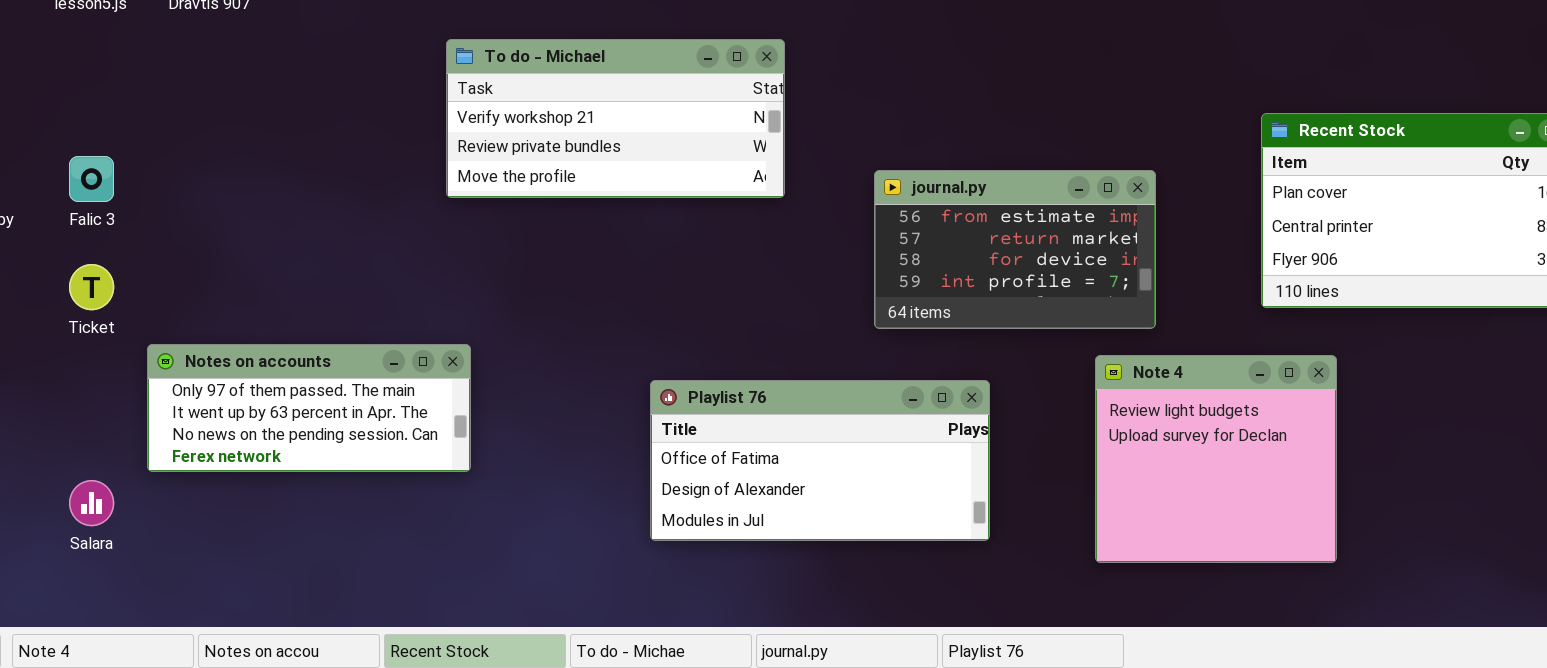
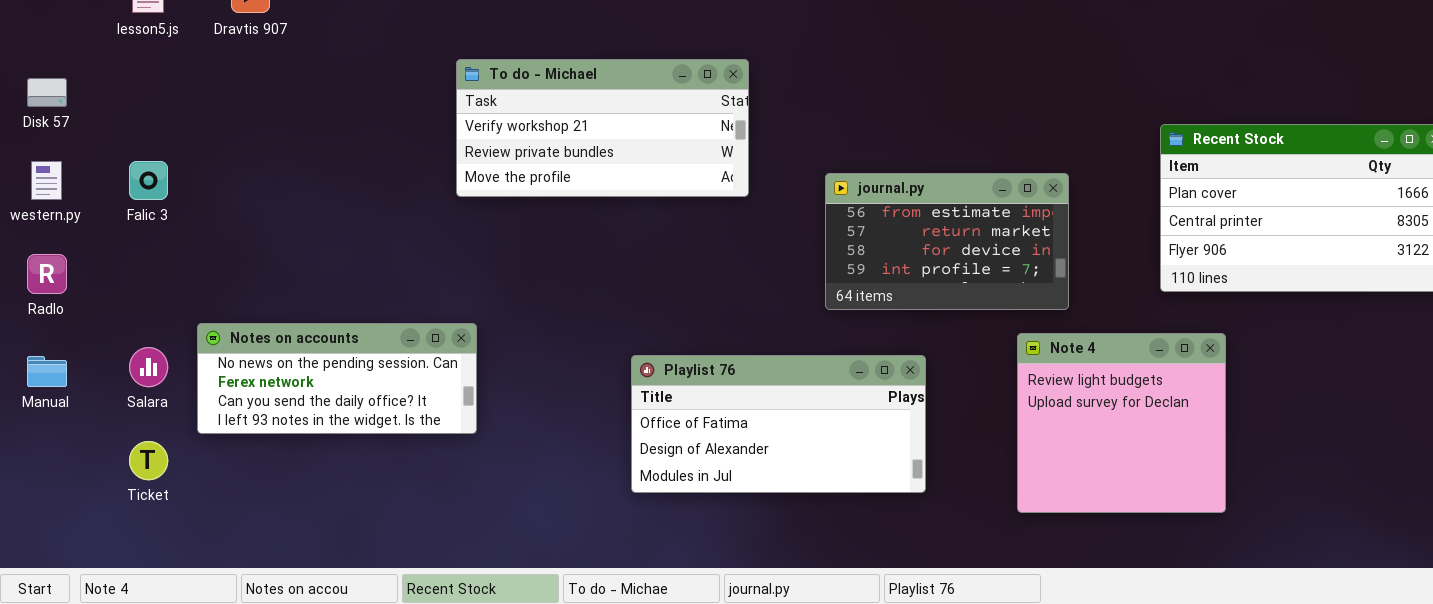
Ticket: [69,264,114,310] -> [129,441,168,480], moved
Notes on accounts: [147,344,471,472] -> [197,323,477,434], scrolled down 2 rows
Salara: [69,480,114,526] -> [129,347,168,387], moved

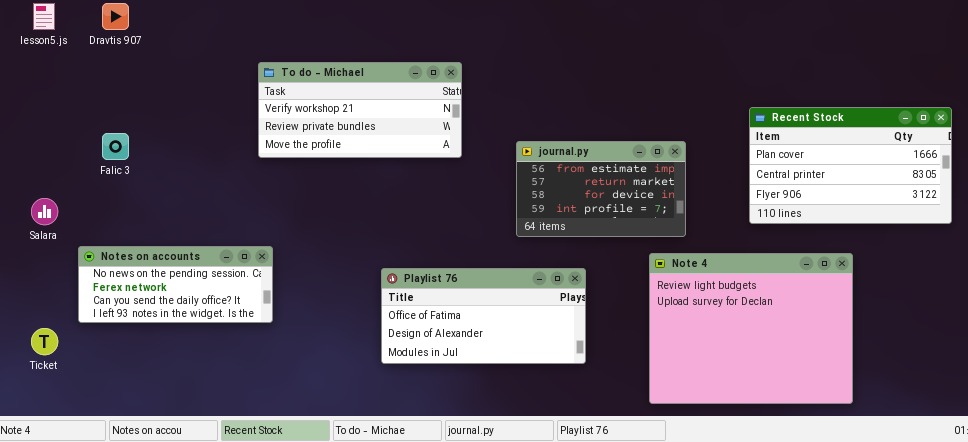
Falic 3: [129,161,168,200] -> [102,133,129,160], moved
Note 4: [1017,333,1226,513] -> [649,253,853,404], resized
Salara: [129,347,168,387] -> [31,198,58,225], moved

